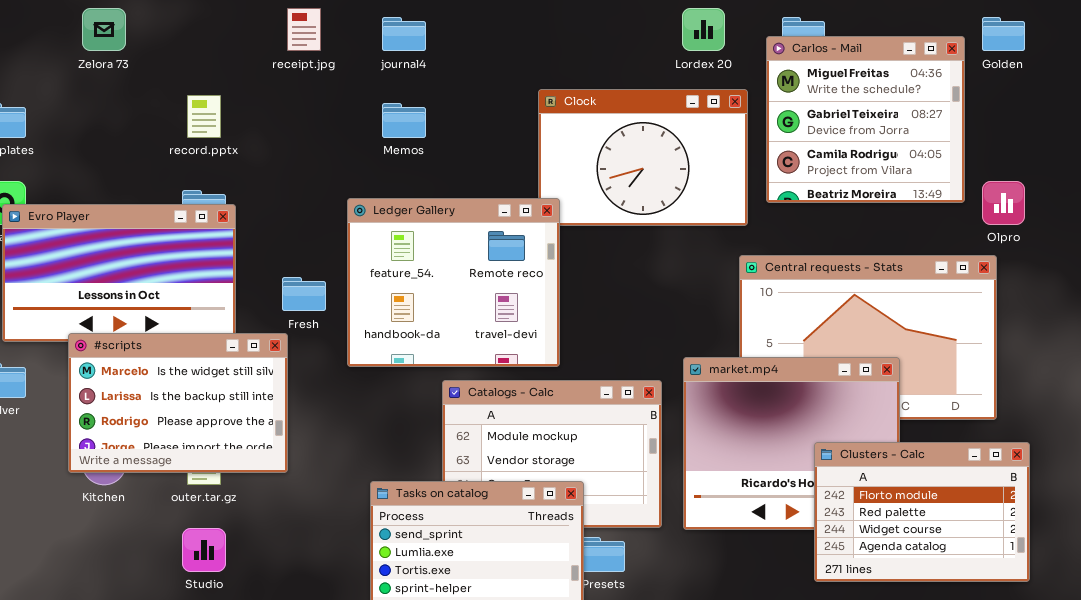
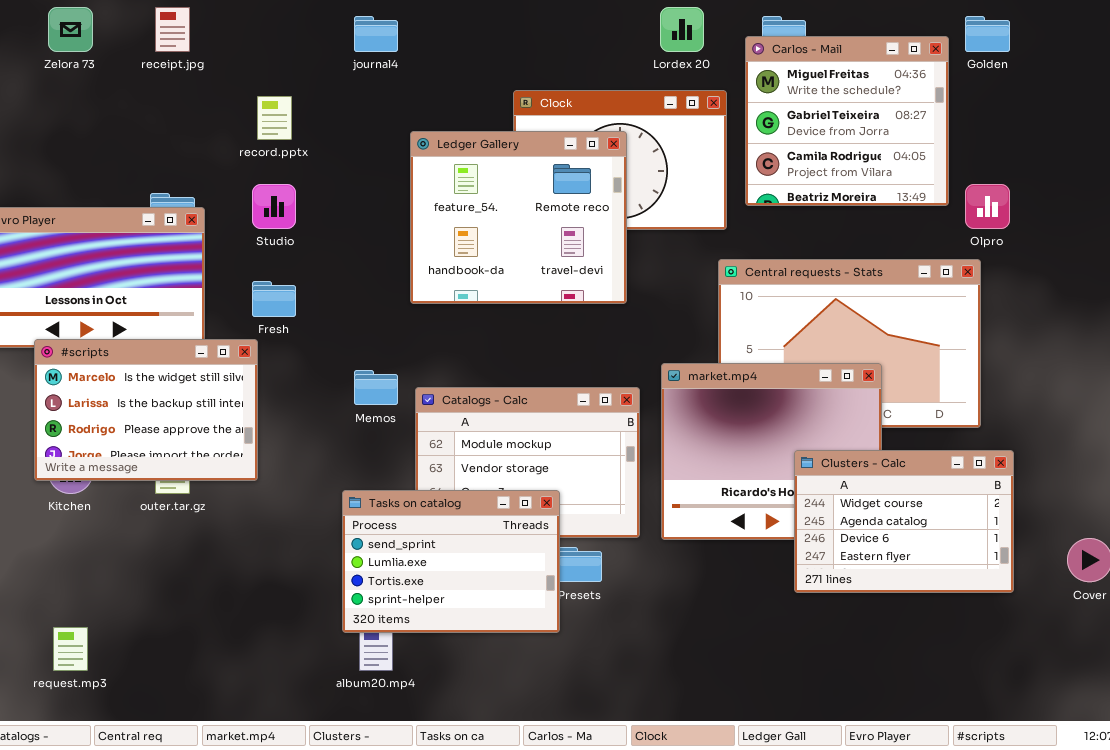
receipt.jpg: [287,8,321,51] -> [155,7,190,52], moved
record.pptx: [187,95,221,138] -> [257,96,292,140], moved
Memos: [382,103,426,138] -> [354,370,398,405], moved
Ledger Gallery: [347,198,560,367] -> [410,131,627,304], moved
Clusters - Calc: [814,442,1030,582] -> [794,450,1014,593], scrolled down 2 rows
Studio: [182,528,226,572] -> [252,184,296,229], moved

